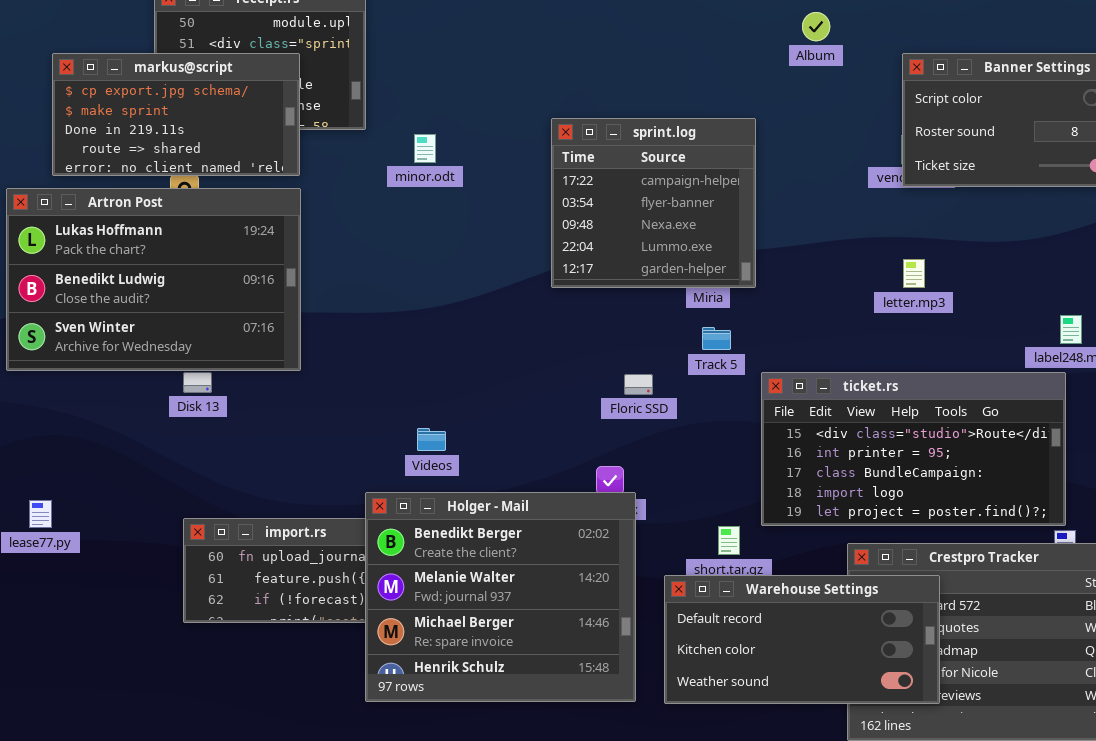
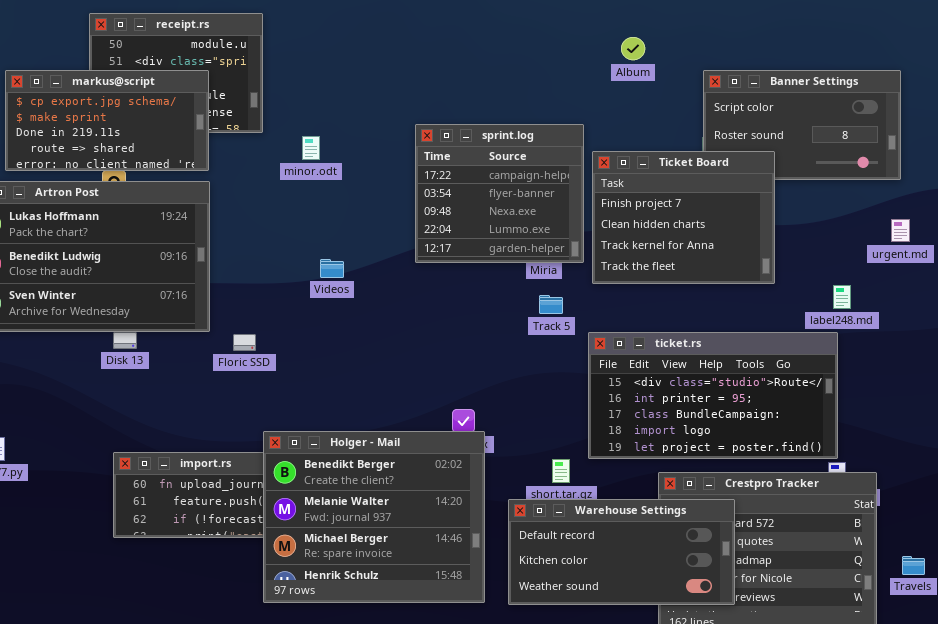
Ticket Board: none -> [592,151,775,284], opened
Floric SSD: [624,374,653,395] -> [233,334,256,351], moved
Videos: [417,428,446,451] -> [320,259,344,278], moved

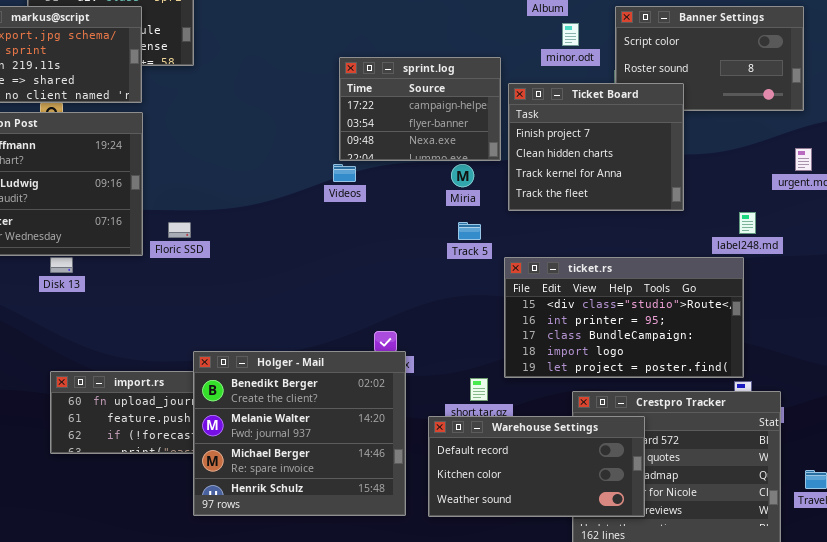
sprint.log: [415,124,584,263] -> [339,57,501,161], resized
minor.odt: [302,136,320,160] -> [562,23,579,46], moved
Videos: [320,259,344,278] -> [333,164,356,182], moved
Floric SSD: [233,334,256,351] -> [168,222,191,238], moved

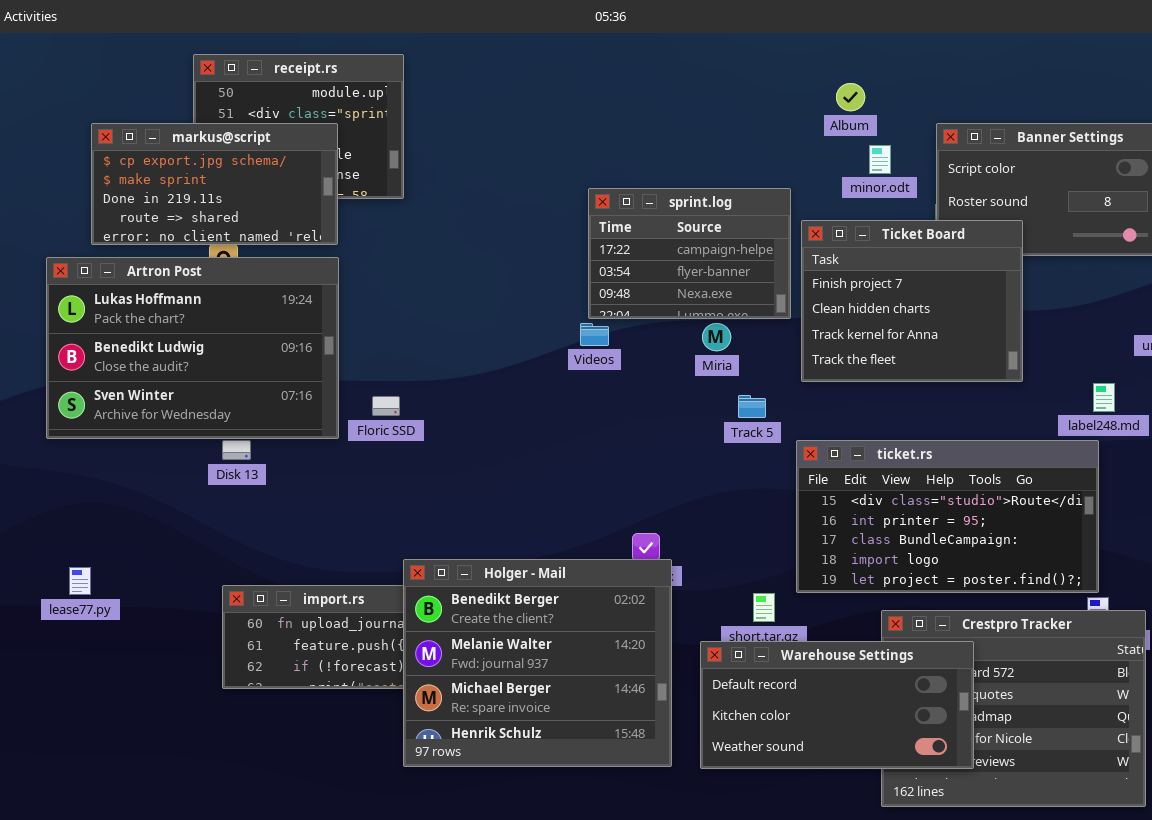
Miria: [451,164,474,187] -> [702,323,731,351], moved

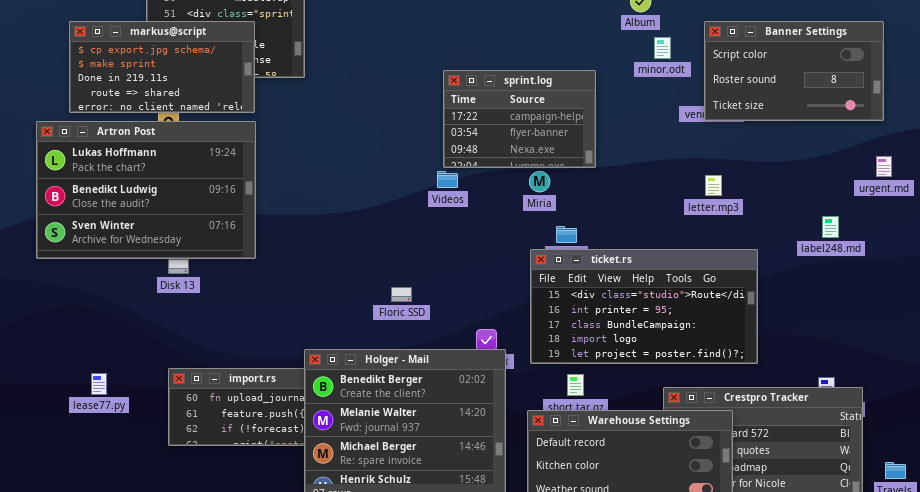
Ticket Board: [801,220,1023,382] -> none, closed
Floric SSD: [372,396,400,416] -> [391,287,412,302], moved
ticket.rs: [796,440,1099,593] -> [530,249,758,364], moved
lease77.py: [69,567,91,595] -> [91,373,107,395], moved

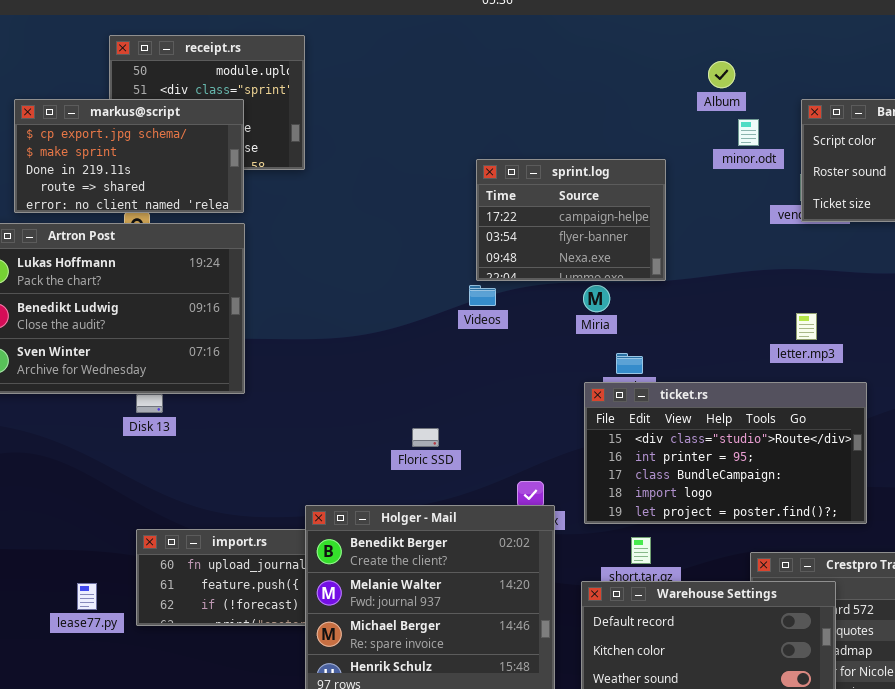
letter.mp3: [705,175,722,196] -> [796,313,817,340], moved
lease77.py: [91,373,107,395] -> [77,583,97,610], moved

